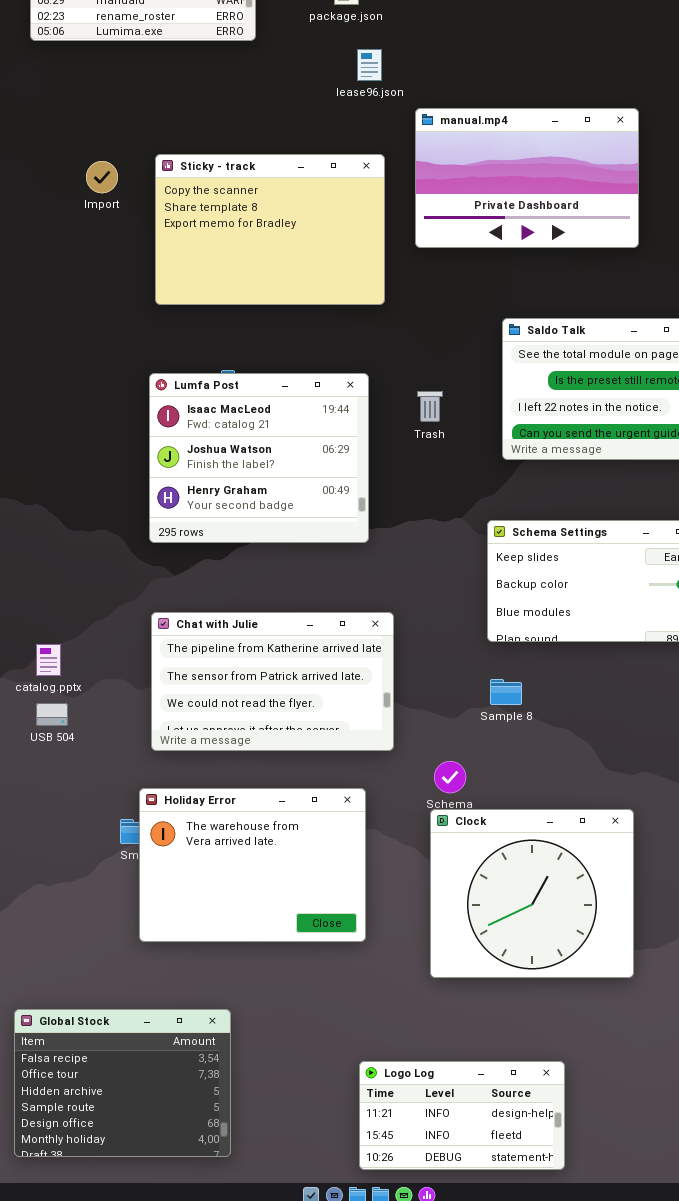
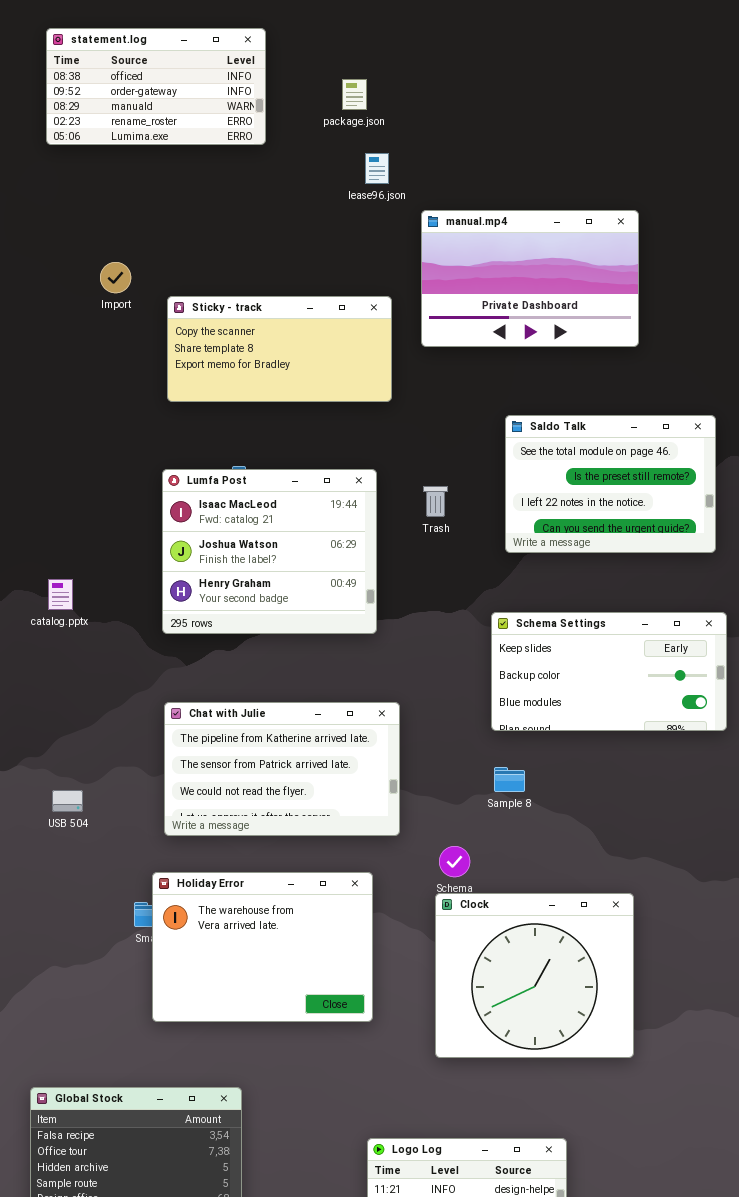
Sticky - track: [155,154,385,305] -> [167,296,392,402], resized
catalog.pptx: [36,644,61,676] -> [48,579,73,610], moved

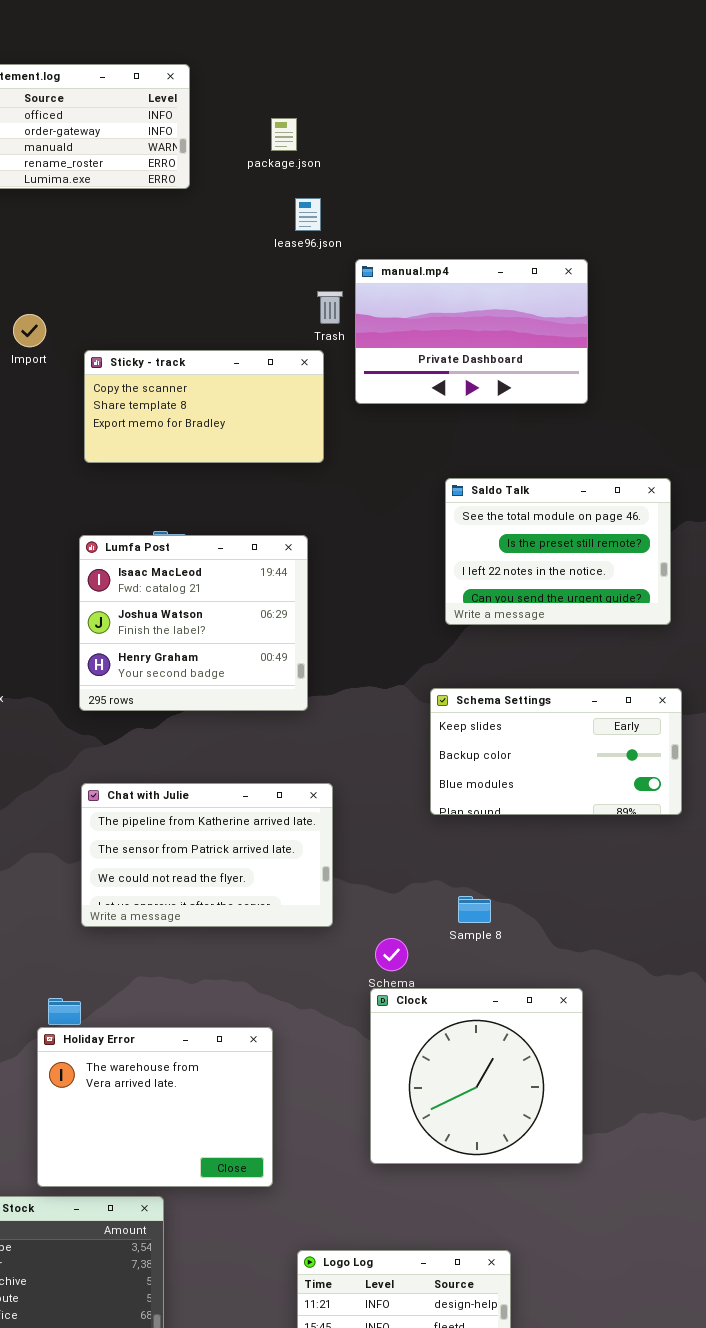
Trash: [423,486,448,517] -> [317,291,343,324], moved
Sample 8: [494,767,525,792] -> [458,896,491,923], moved
Holiday Error: [152,872,373,1022] -> [37,1027,273,1187], moved

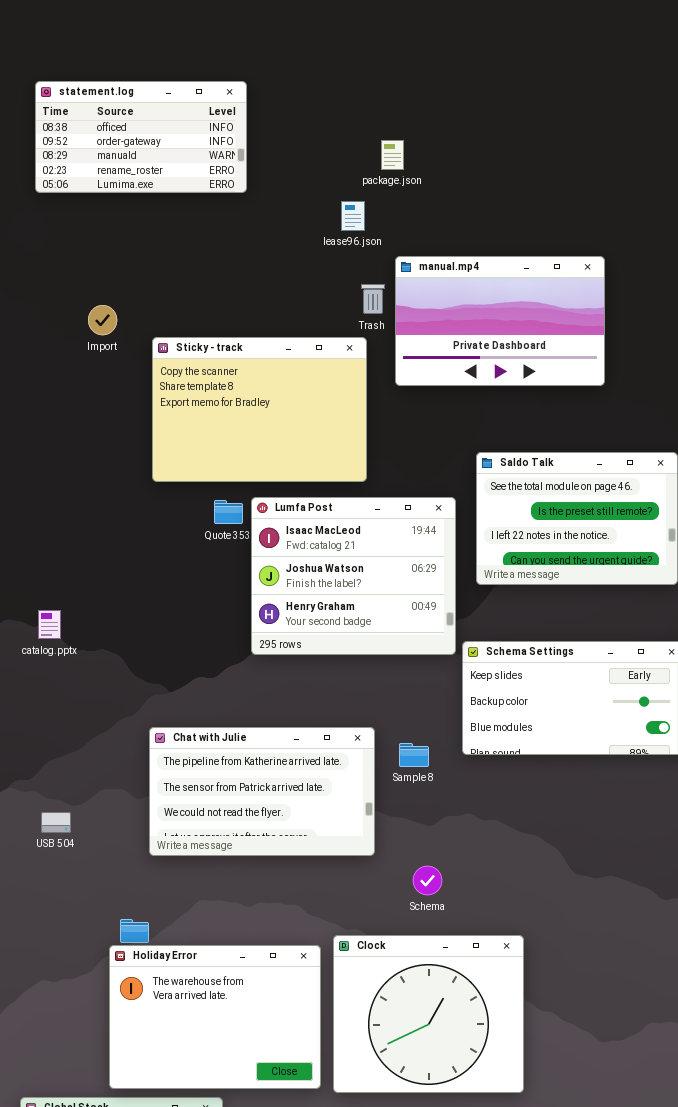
package.json: [271,118,297,151] -> [381,140,404,170], moved
Sticky - track: [84,350,324,463] -> [152,337,367,482], resized
Lumfa Post: [79,535,308,711] -> [251,497,456,655], moved
Sample 8: [458,896,491,923] -> [399,743,429,767], moved
Clock: [370,988,583,1164] -> [333,935,524,1093], moved

